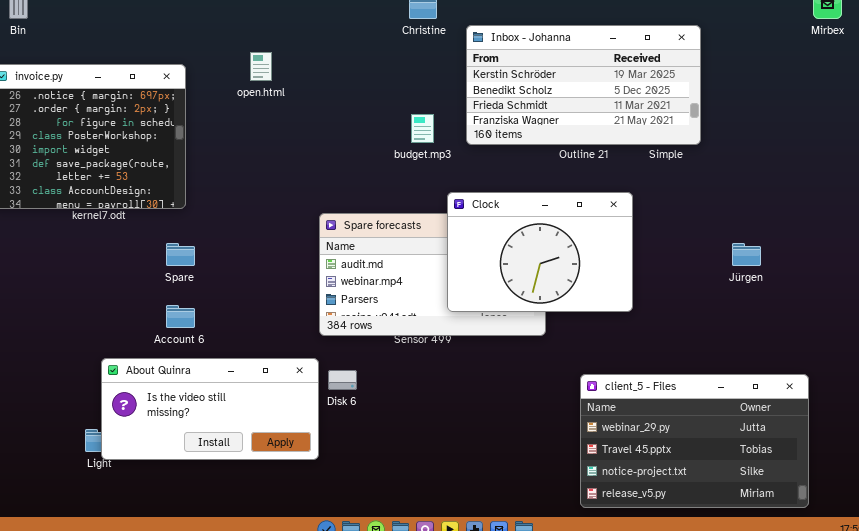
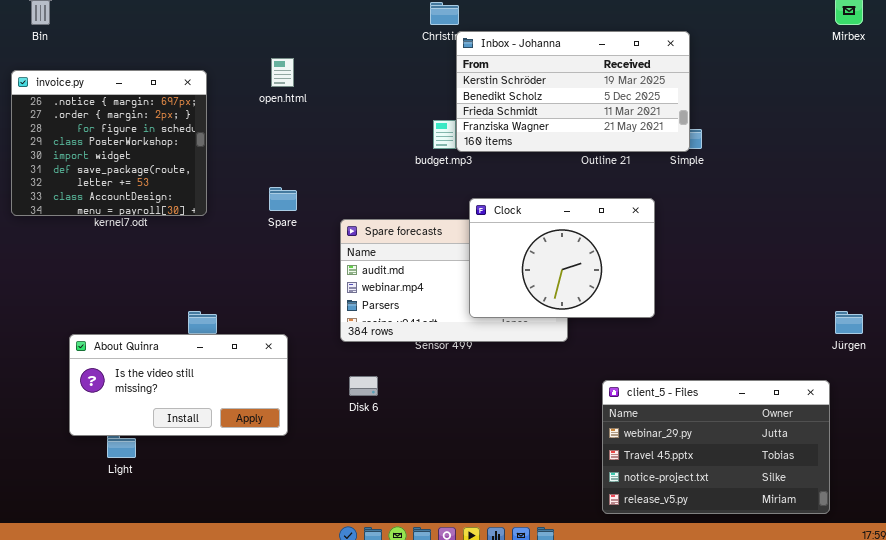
Inbox - Johanna: [466,25,701,145] -> [456,31,690,152], moved
Spare: [166,243,195,266] -> [269,187,297,211], moved
Jürgen: [732,243,761,266] -> [835,311,863,334], moved
About Quinra: [101,358,319,460] -> [69,334,288,436], moved

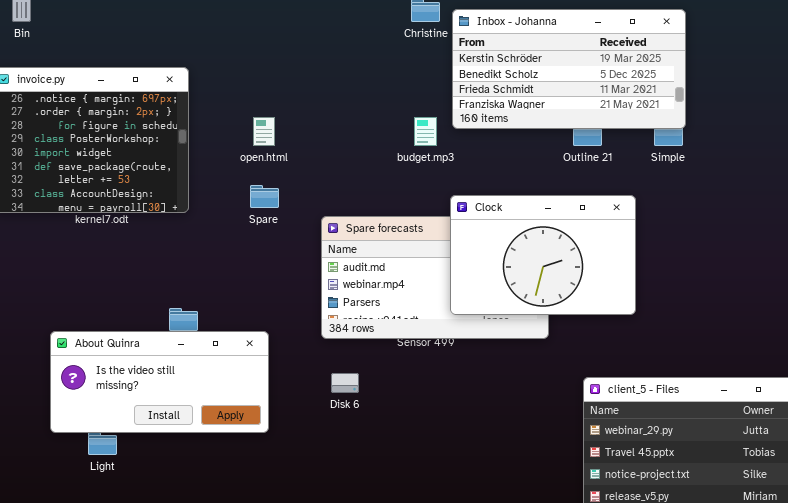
Inbox - Johanna: [456,31,690,152] -> [452,9,686,129], moved
open.html: [271,58,294,87] -> [253,117,275,146], moved

